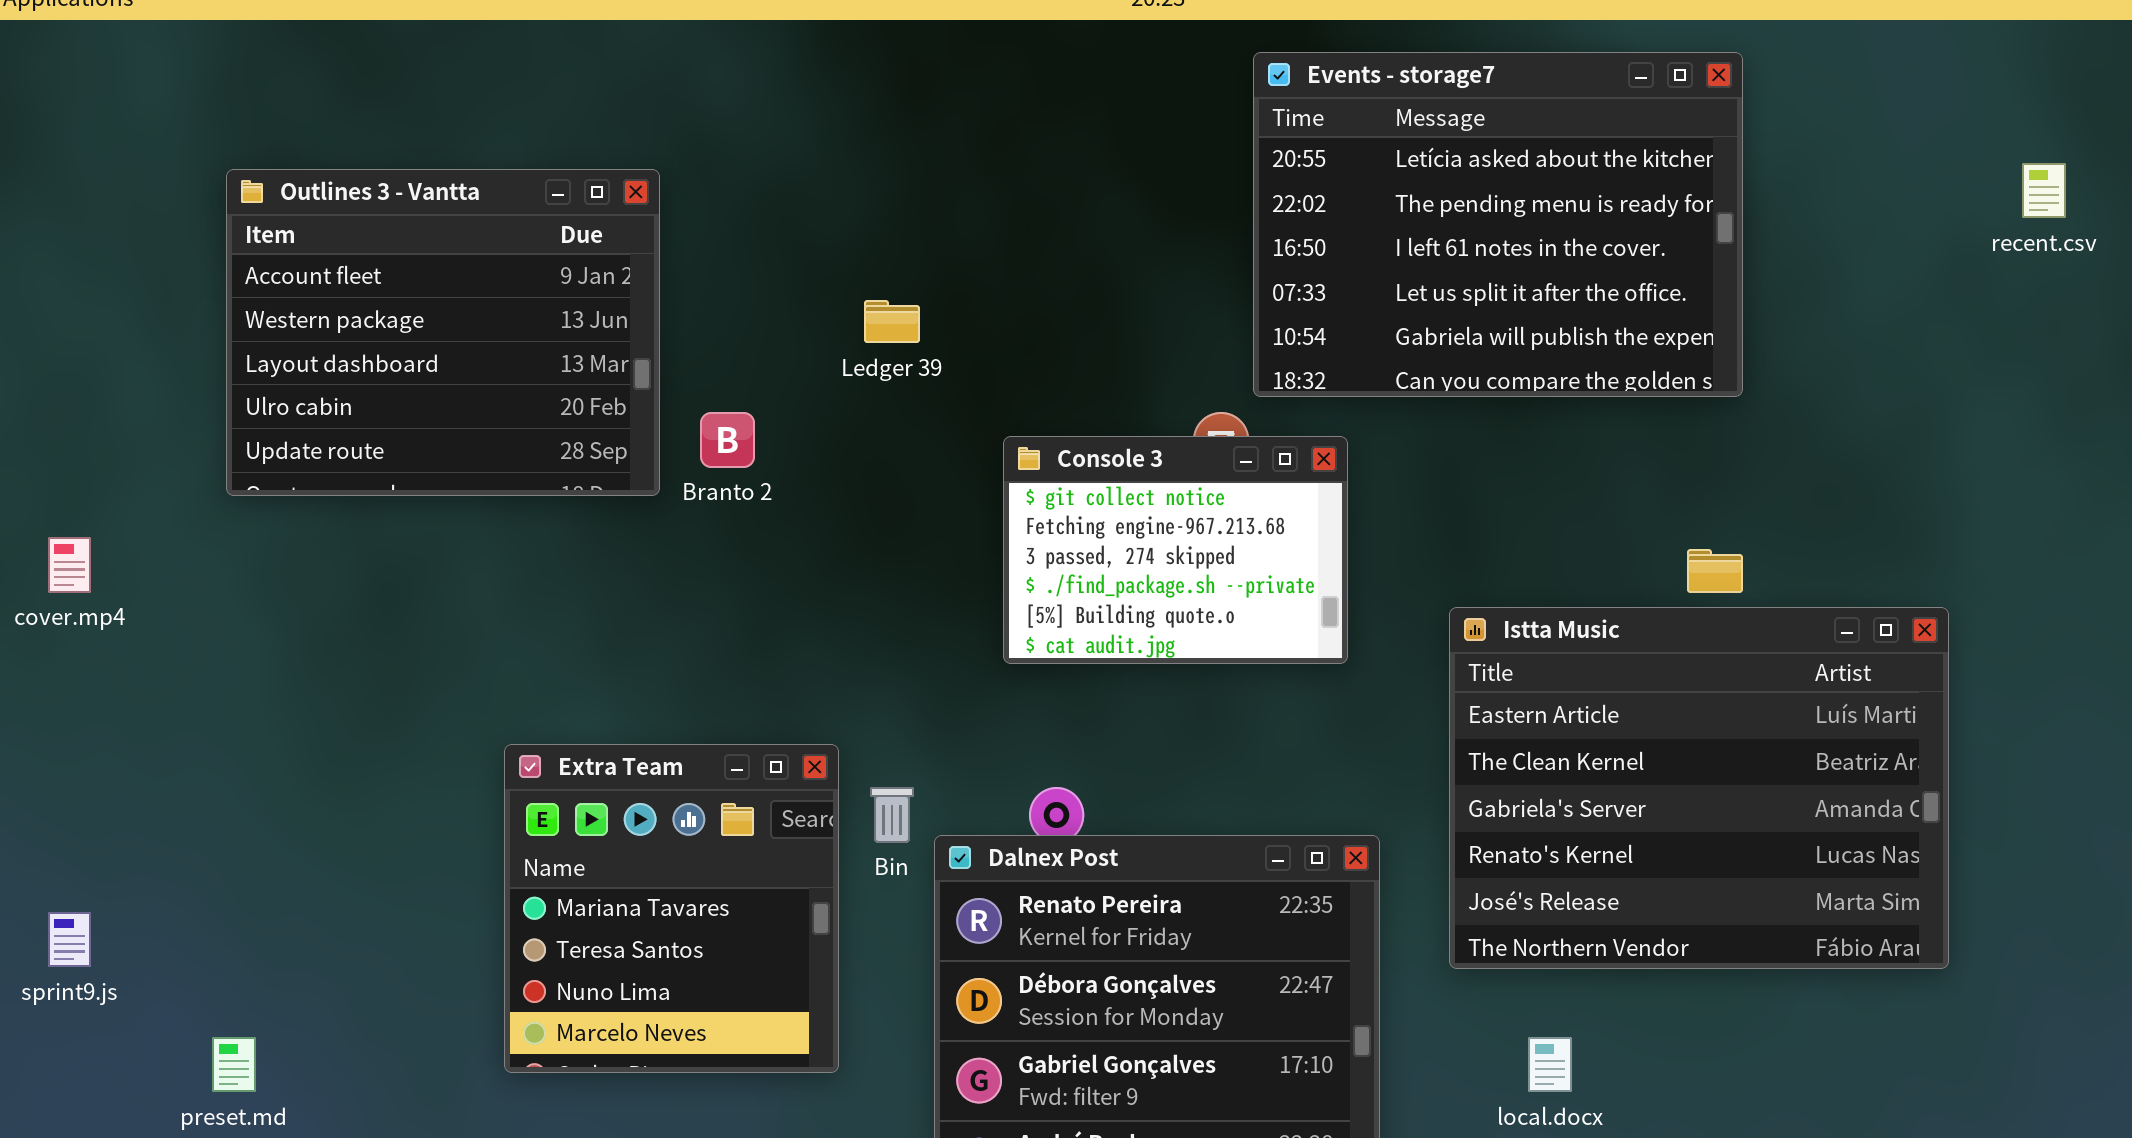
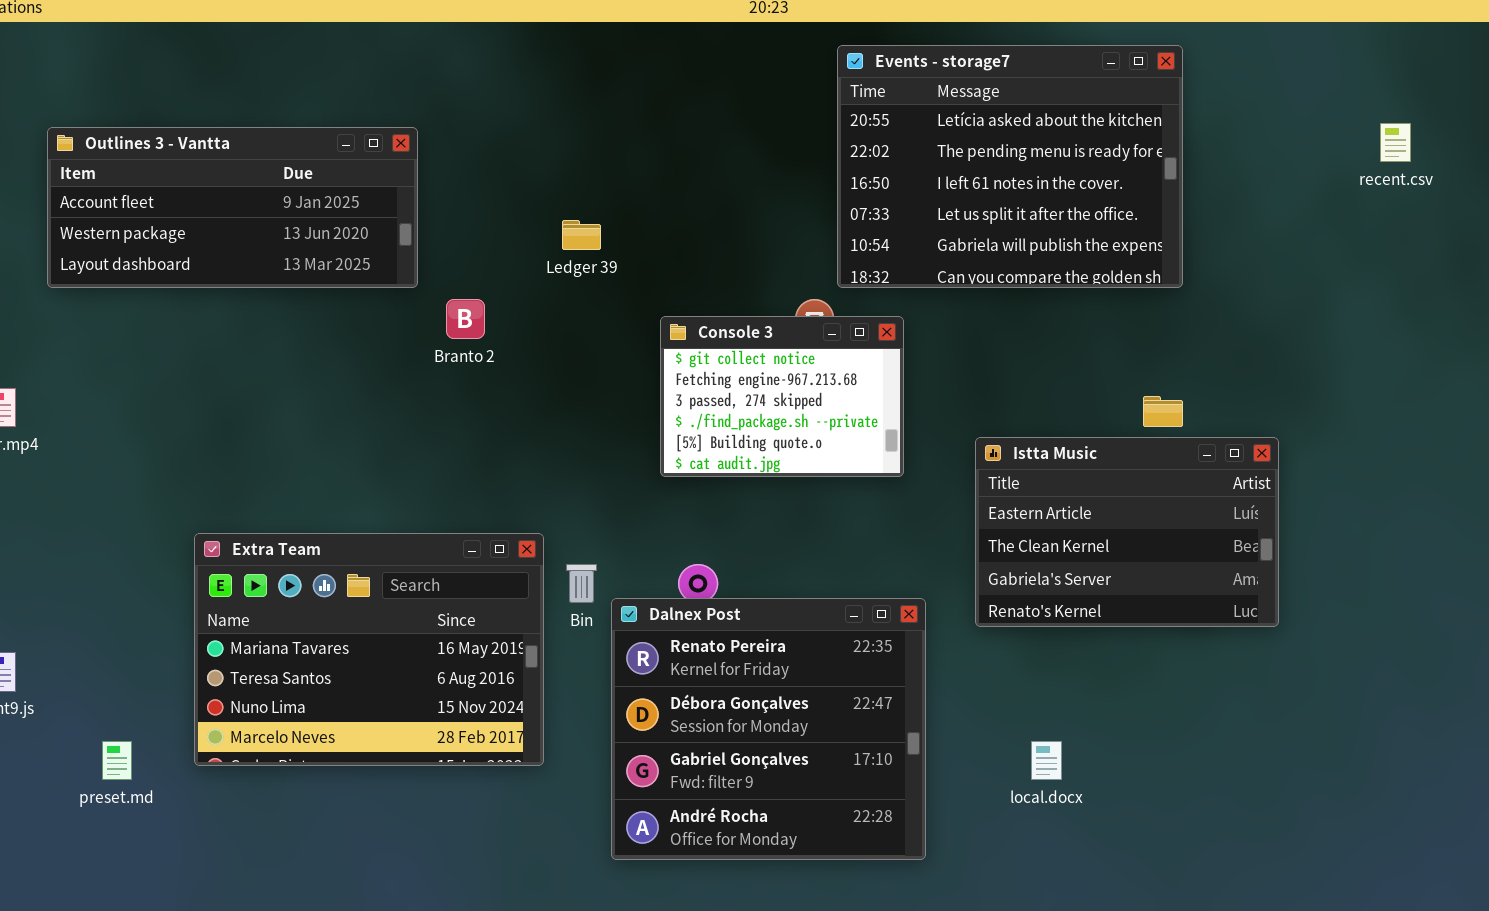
Outlines 3 - Vantta: [226,169,660,496] -> [47,127,418,288], resized
Istta Music: [1449,607,1949,969] -> [975,437,1279,627], resized
Extra Team: [504,744,839,1073] -> [194,533,544,766], resized

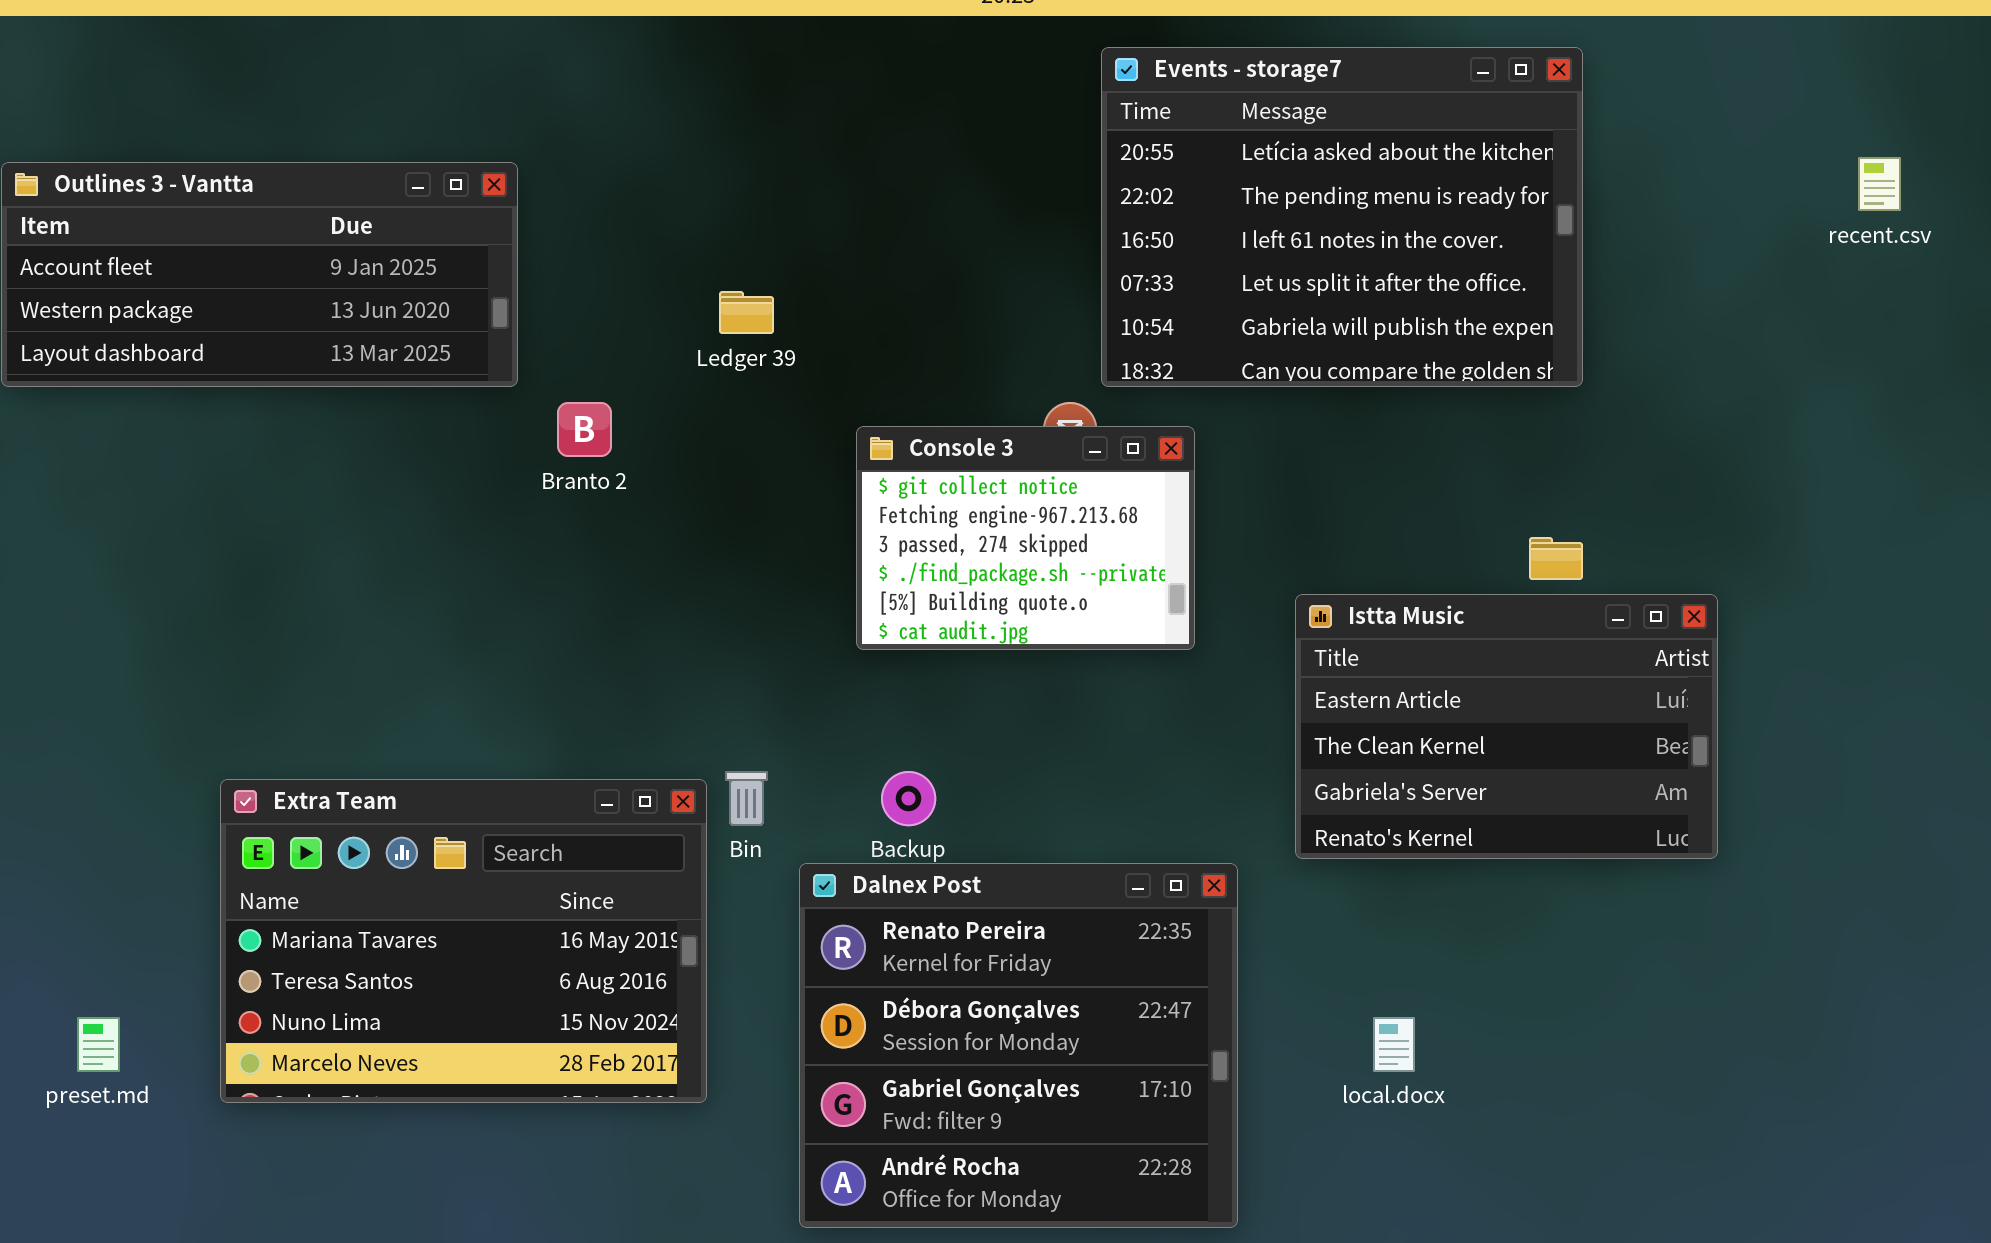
Extra Team: [194,533,544,766] -> [220,779,707,1103], moved
Dalnex Post: [611,598,926,860] -> [799,863,1238,1228], moved

